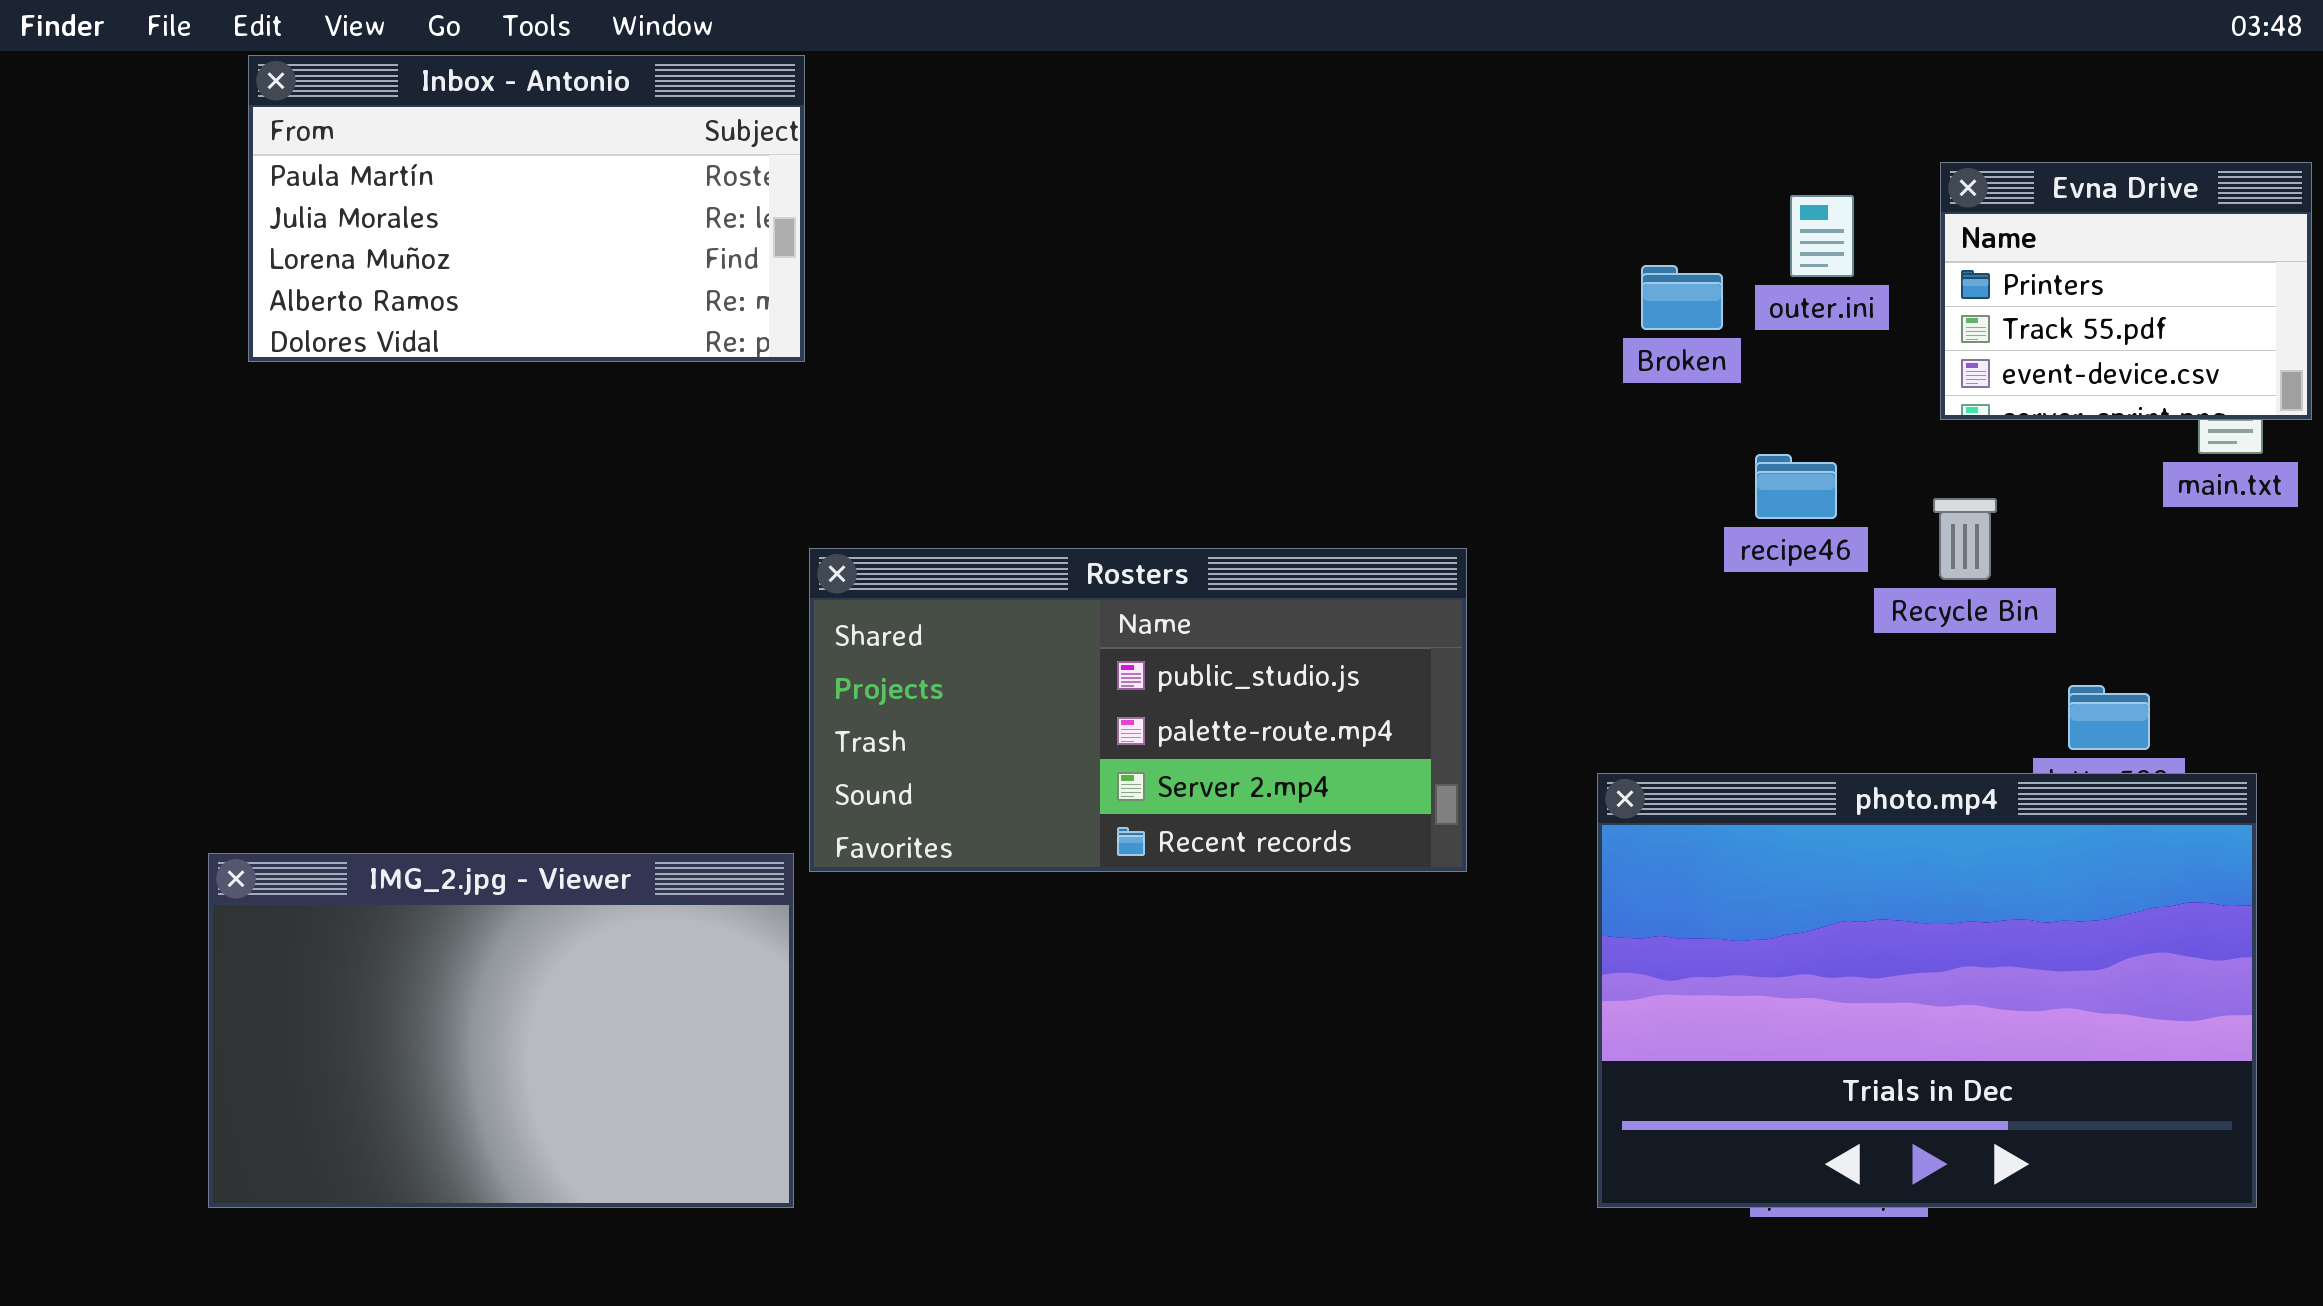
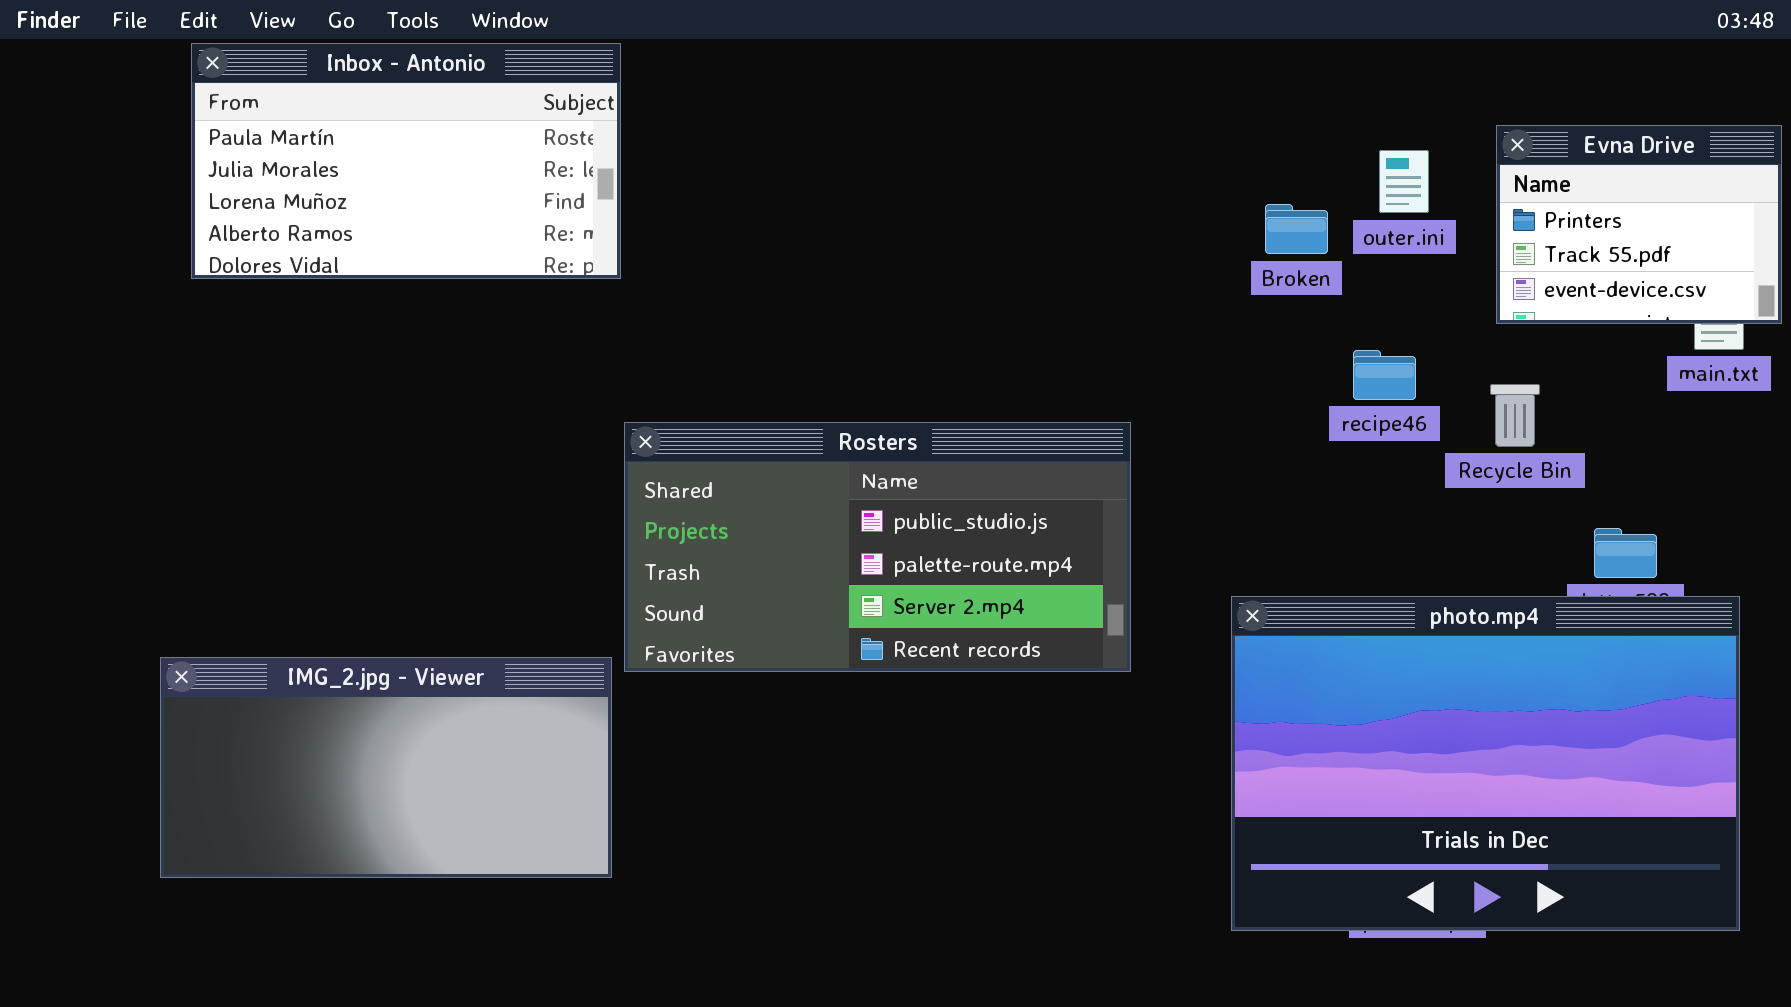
IMG_2.jpg - Viewer: [208,853,794,1208] -> [160,657,612,878], resized

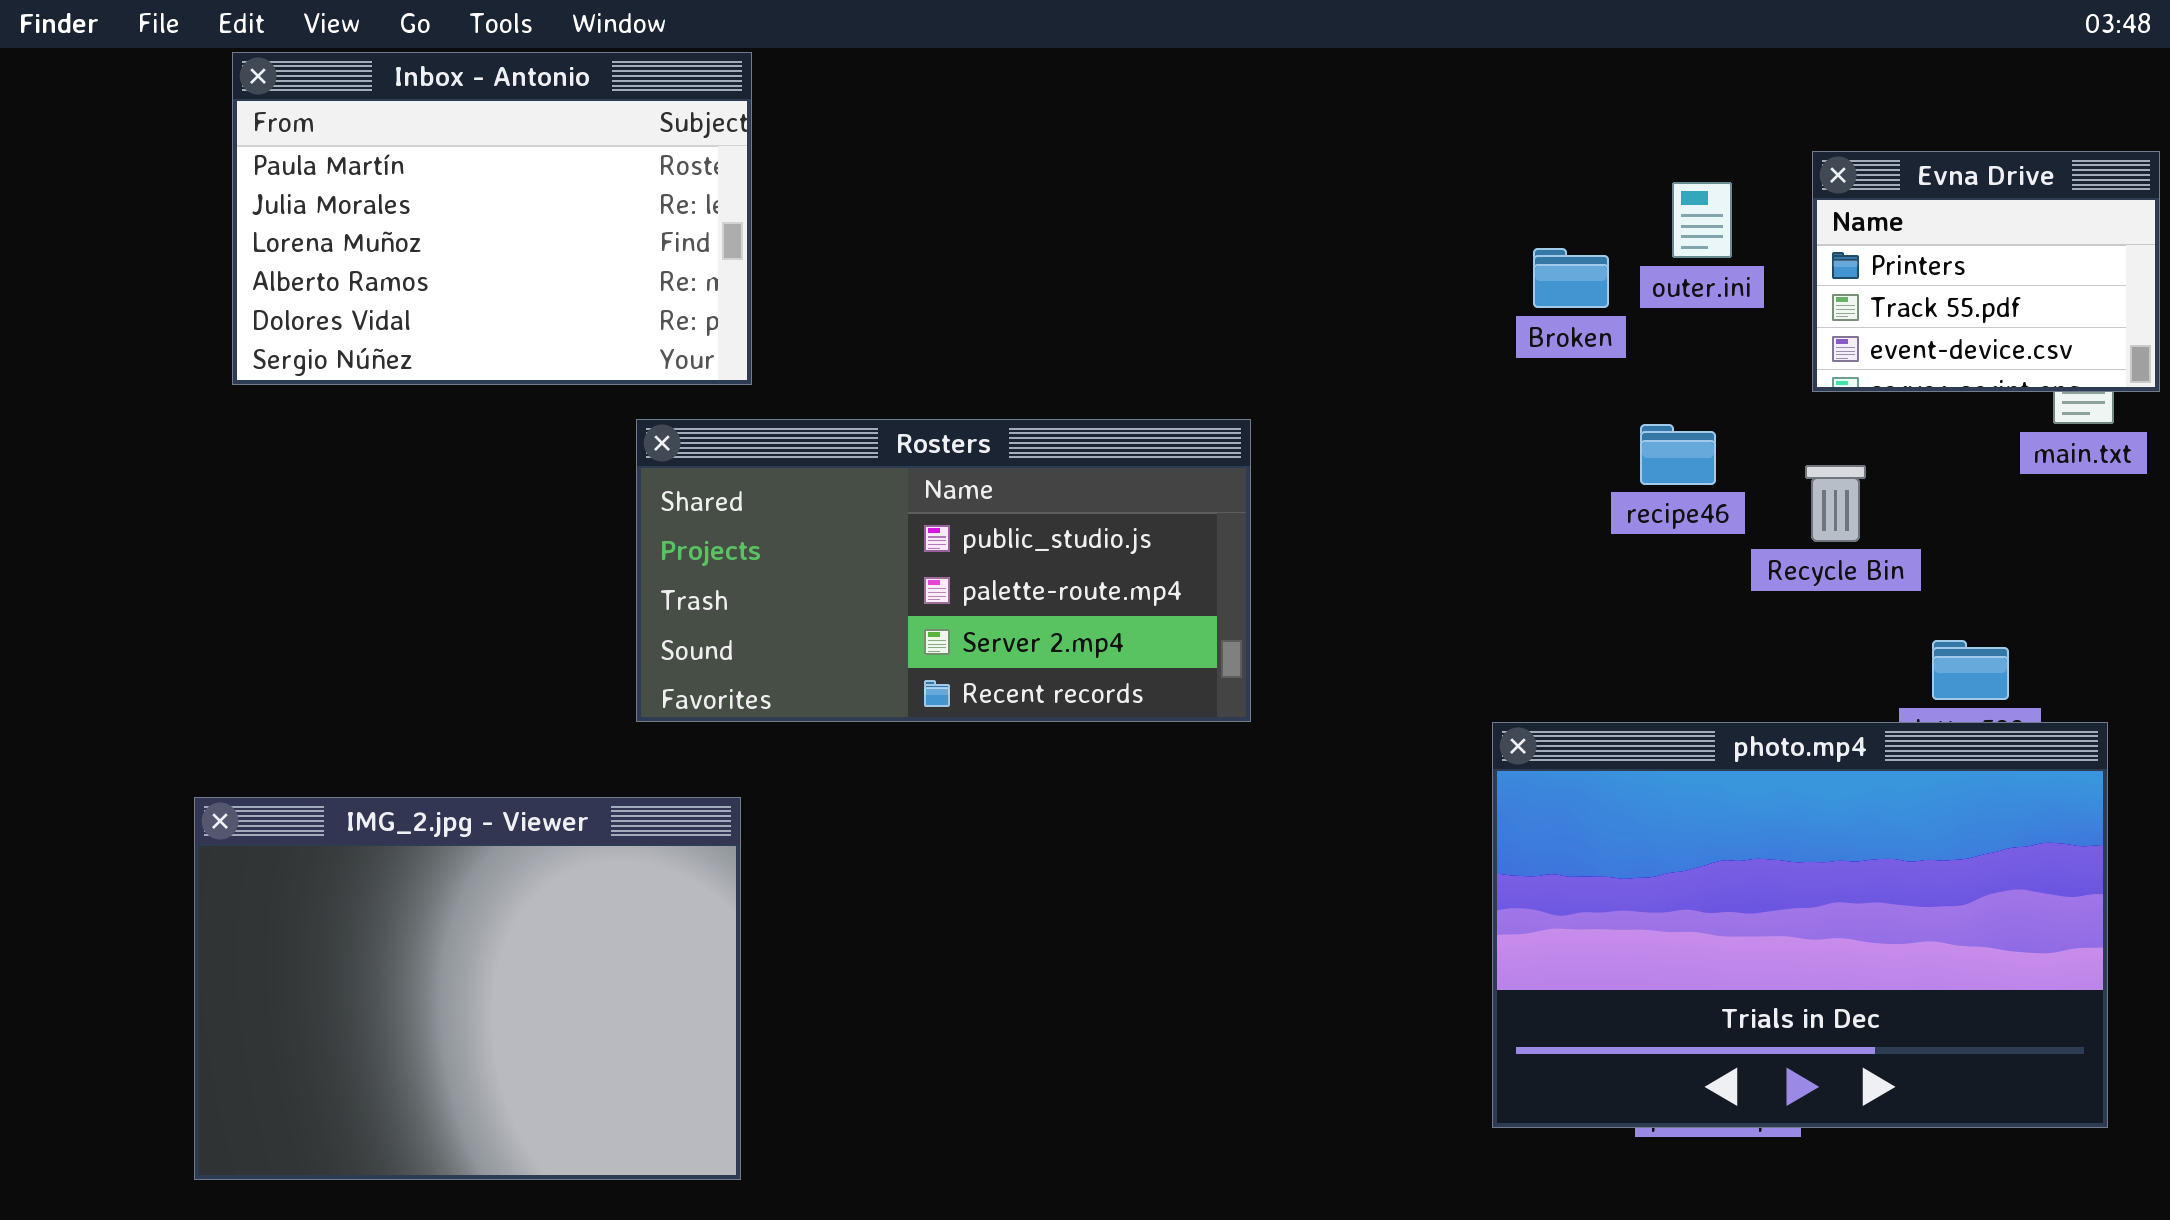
Inbox - Antonio: [191,43,621,279] -> [232,52,752,385], resized
Rosters: [624,422,1131,672] -> [636,419,1251,722], moved
IMG_2.jpg - Viewer: [160,657,612,878] -> [194,797,741,1180], resized

